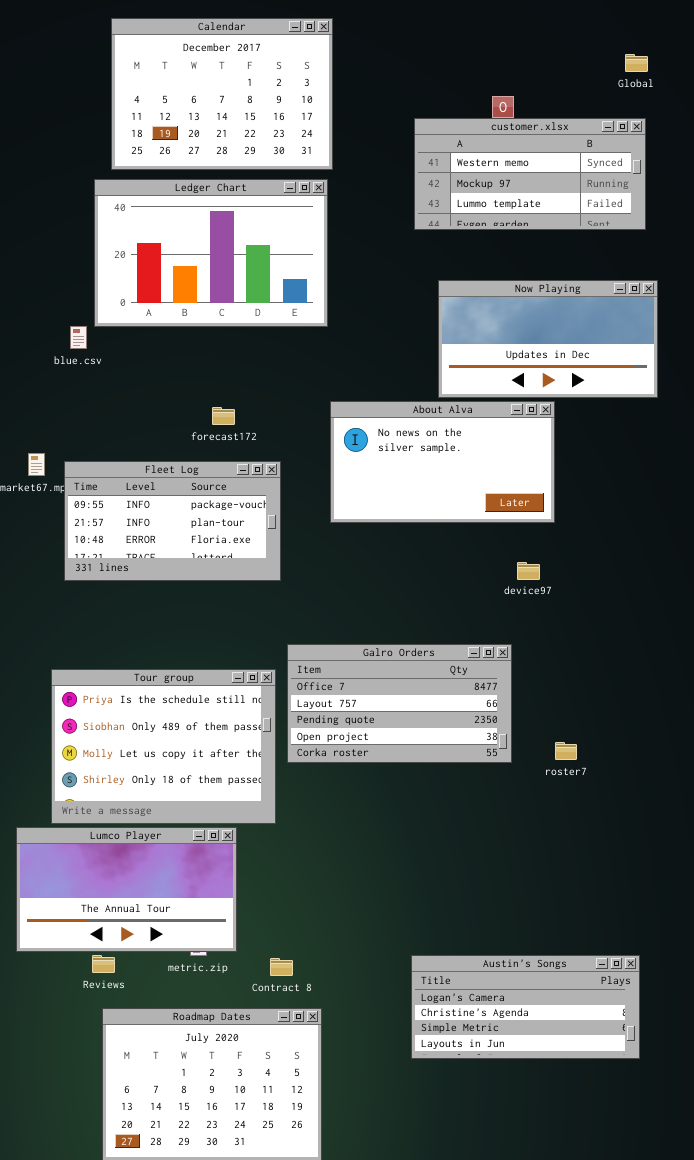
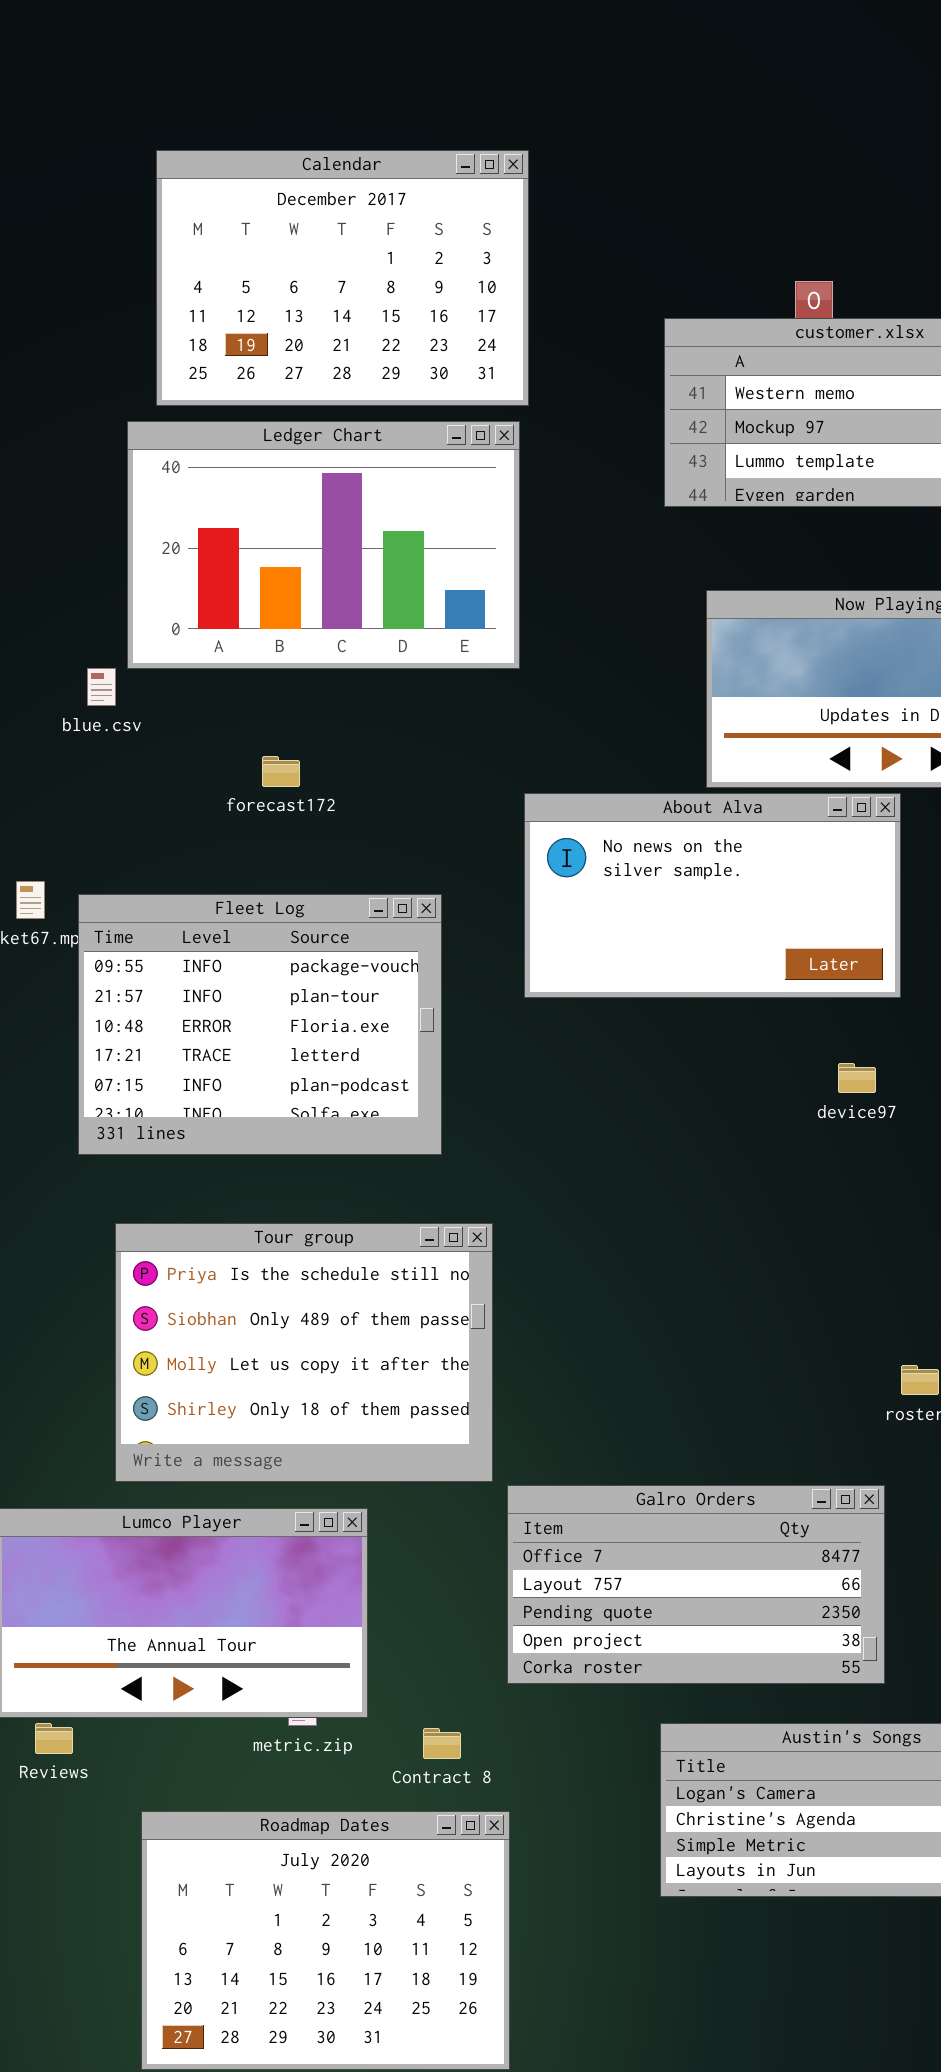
forecast172: [212,407,235,425] -> [262,756,300,787], moved
Fleet Log: [64,461,281,581] -> [78,894,442,1155], resized
Galro Orders: [287,644,512,763] -> [507,1485,885,1684], moved
Tour group: [51,669,276,824] -> [115,1223,493,1482], moved
Reviews: [92,955,115,973] -> [35,1723,73,1754], moved

